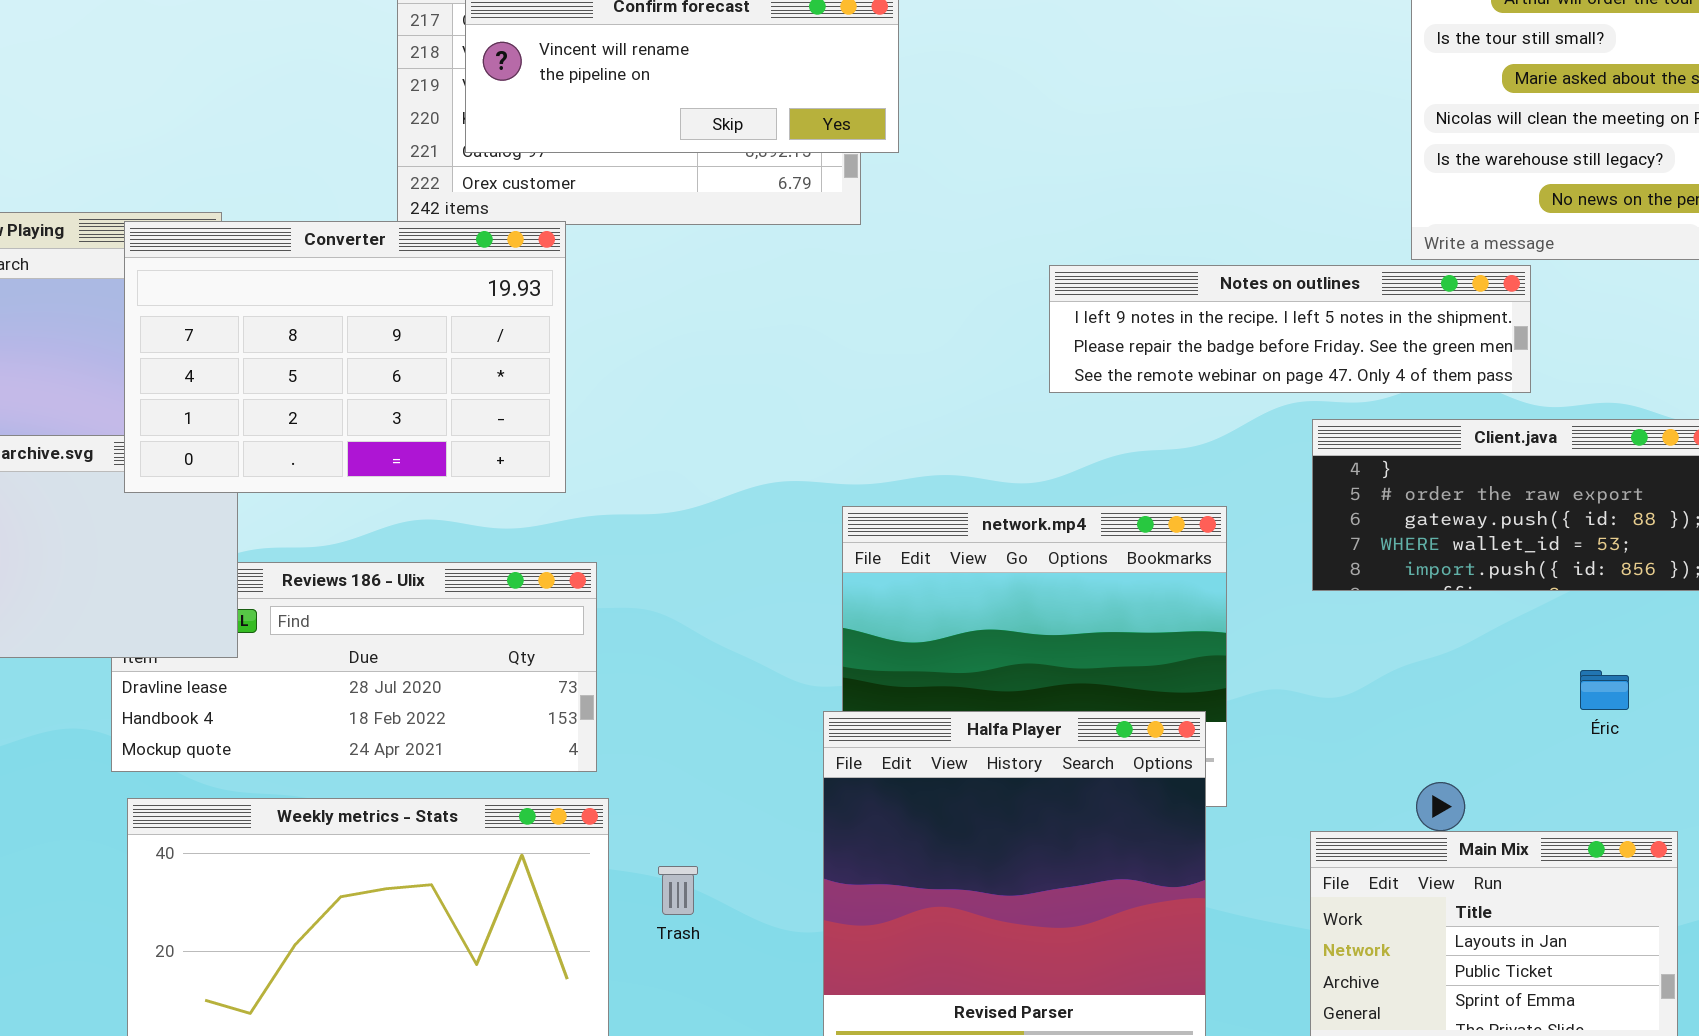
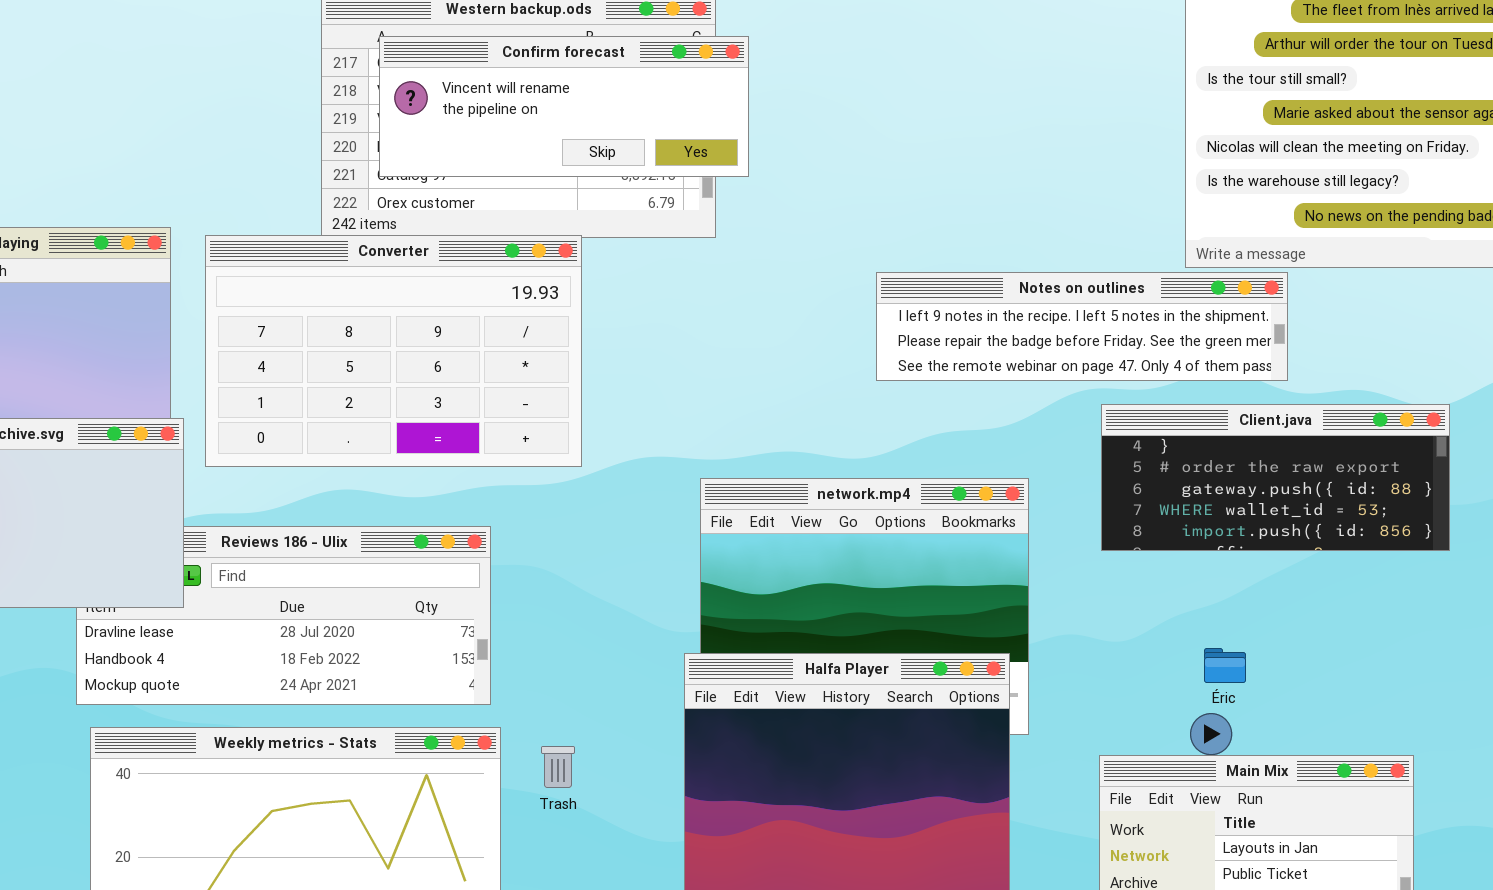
Converter: [124,221,566,493] -> [205,235,582,467], moved
Éric: [1580,670,1629,710] -> [1204,648,1246,683], moved
Trash: [658,866,698,915] -> [541,746,575,788], moved

